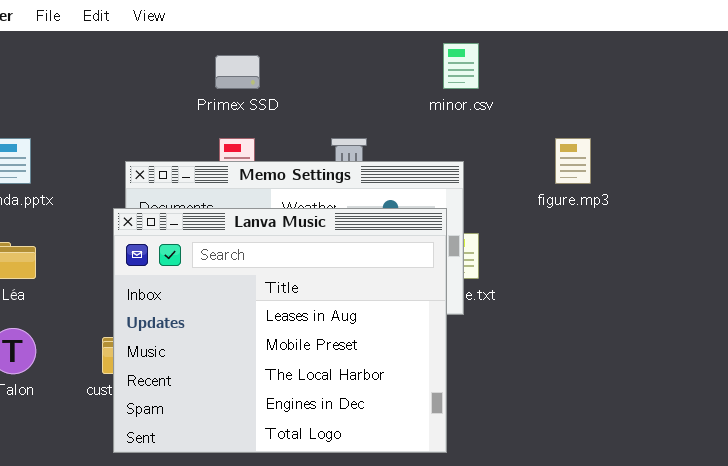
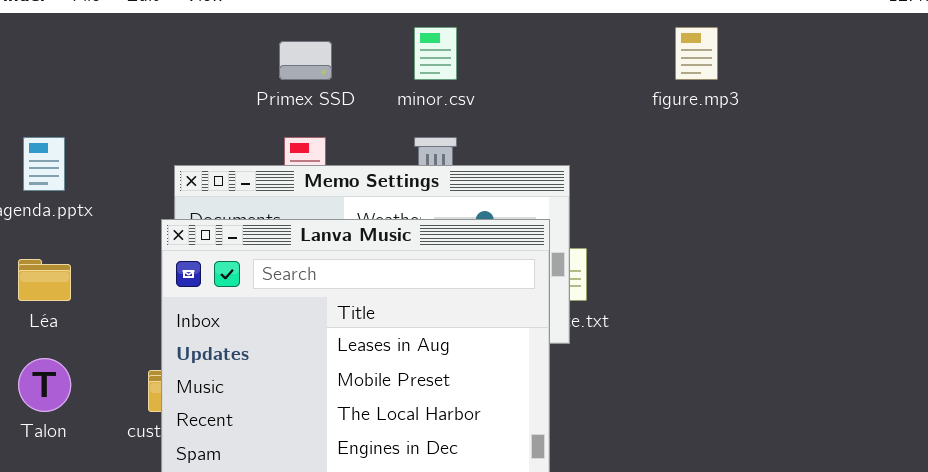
minor.csv: [443,43,479,89] -> [414,27,457,80], moved
figure.mp3: [555,138,591,184] -> [675,27,718,80], moved

